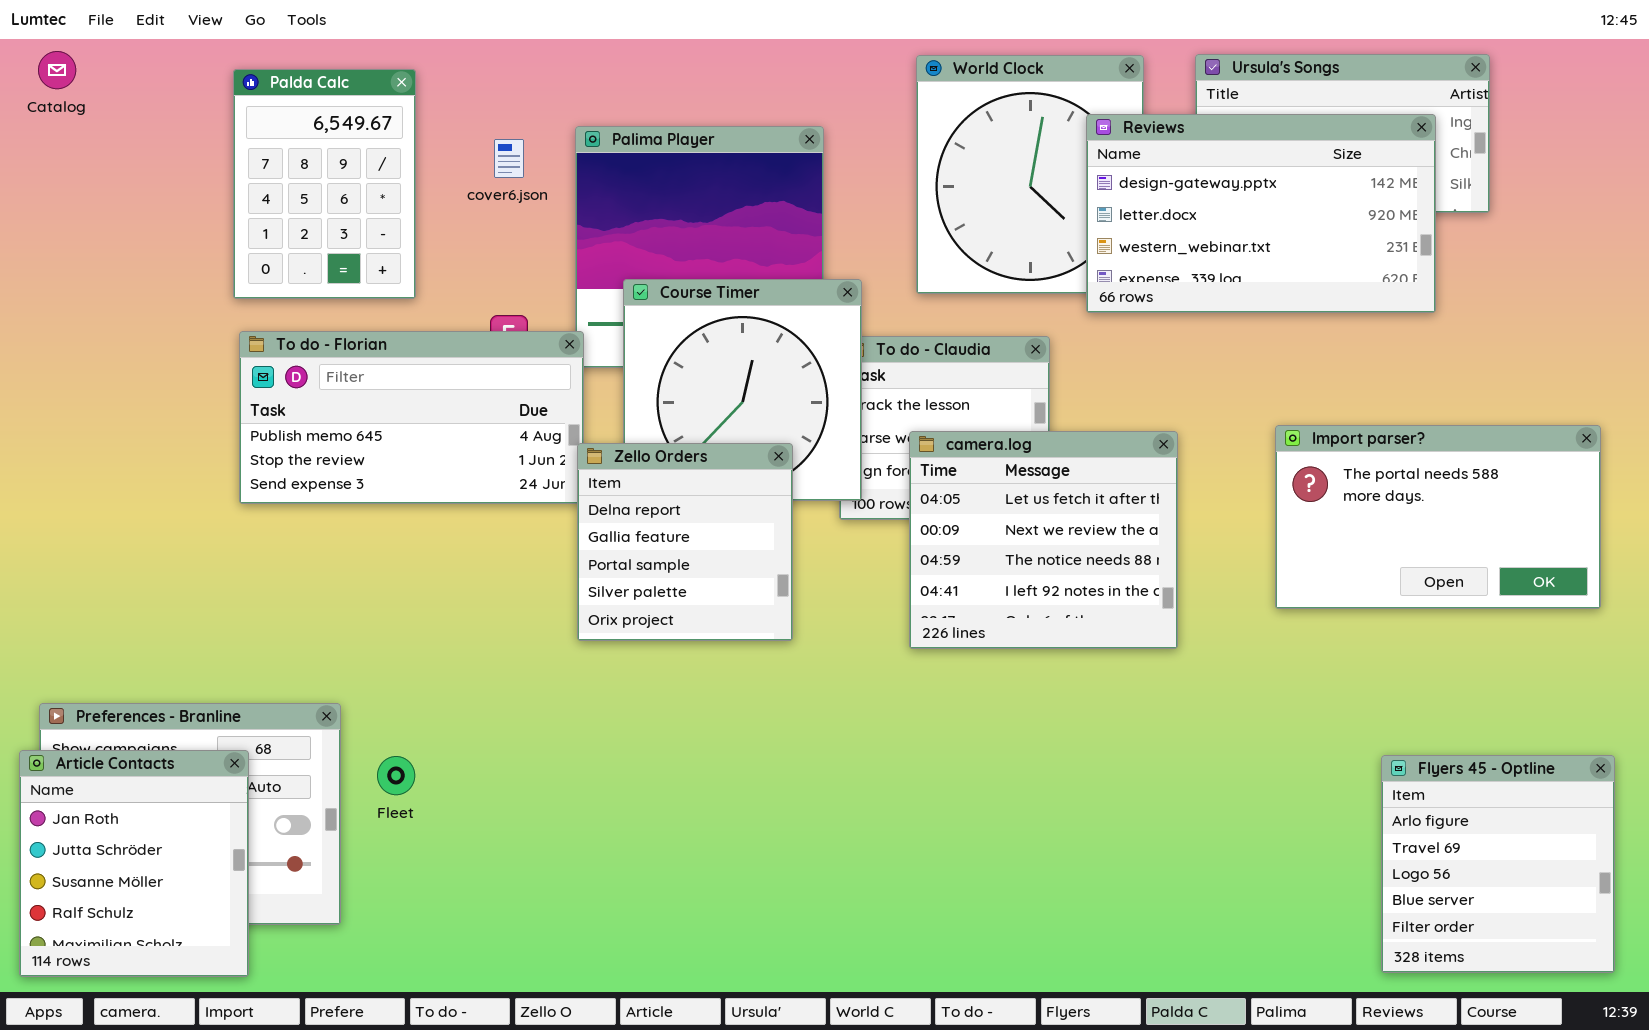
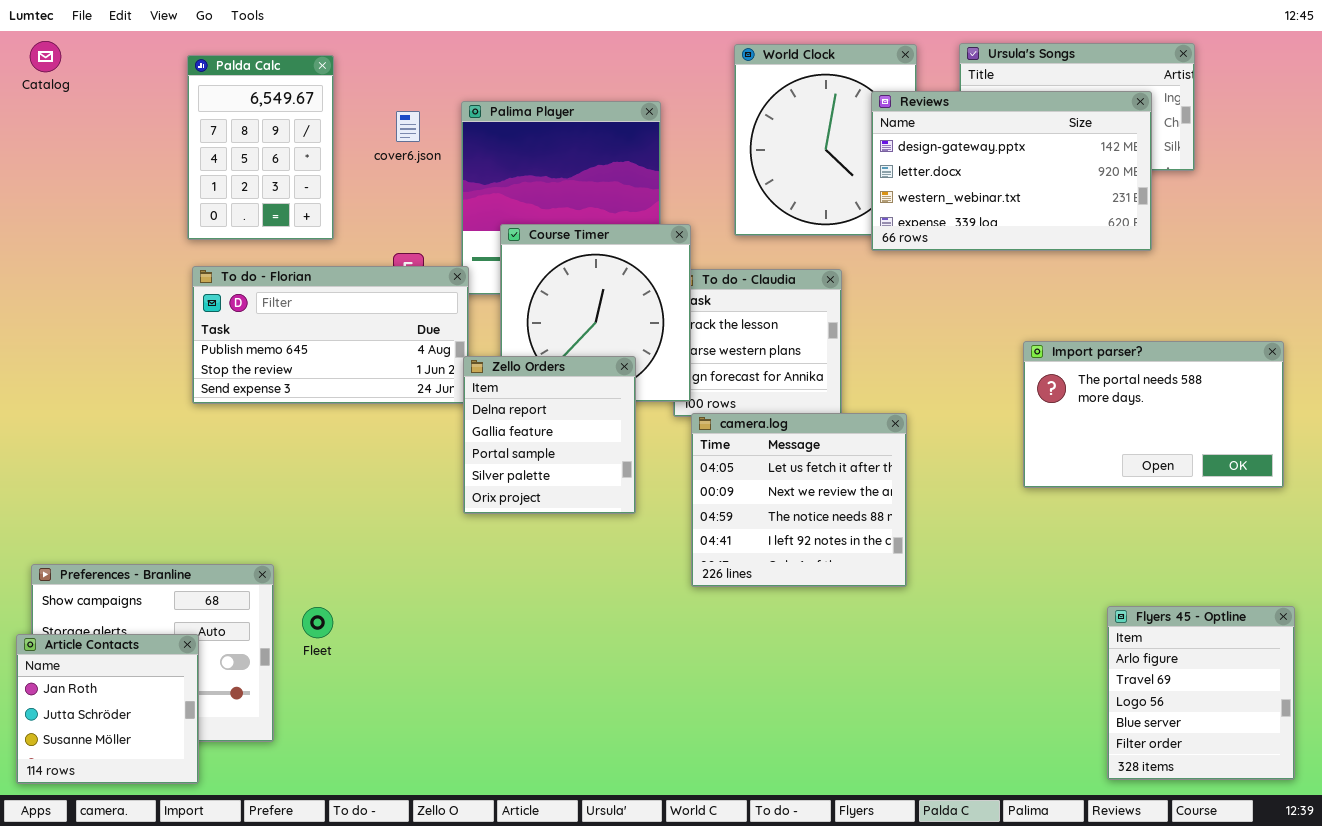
camera.log: [909,431,1178,649] -> [691,413,907,587], moved
Article Contacts: [19,750,249,977] -> [16,634,199,784], resized

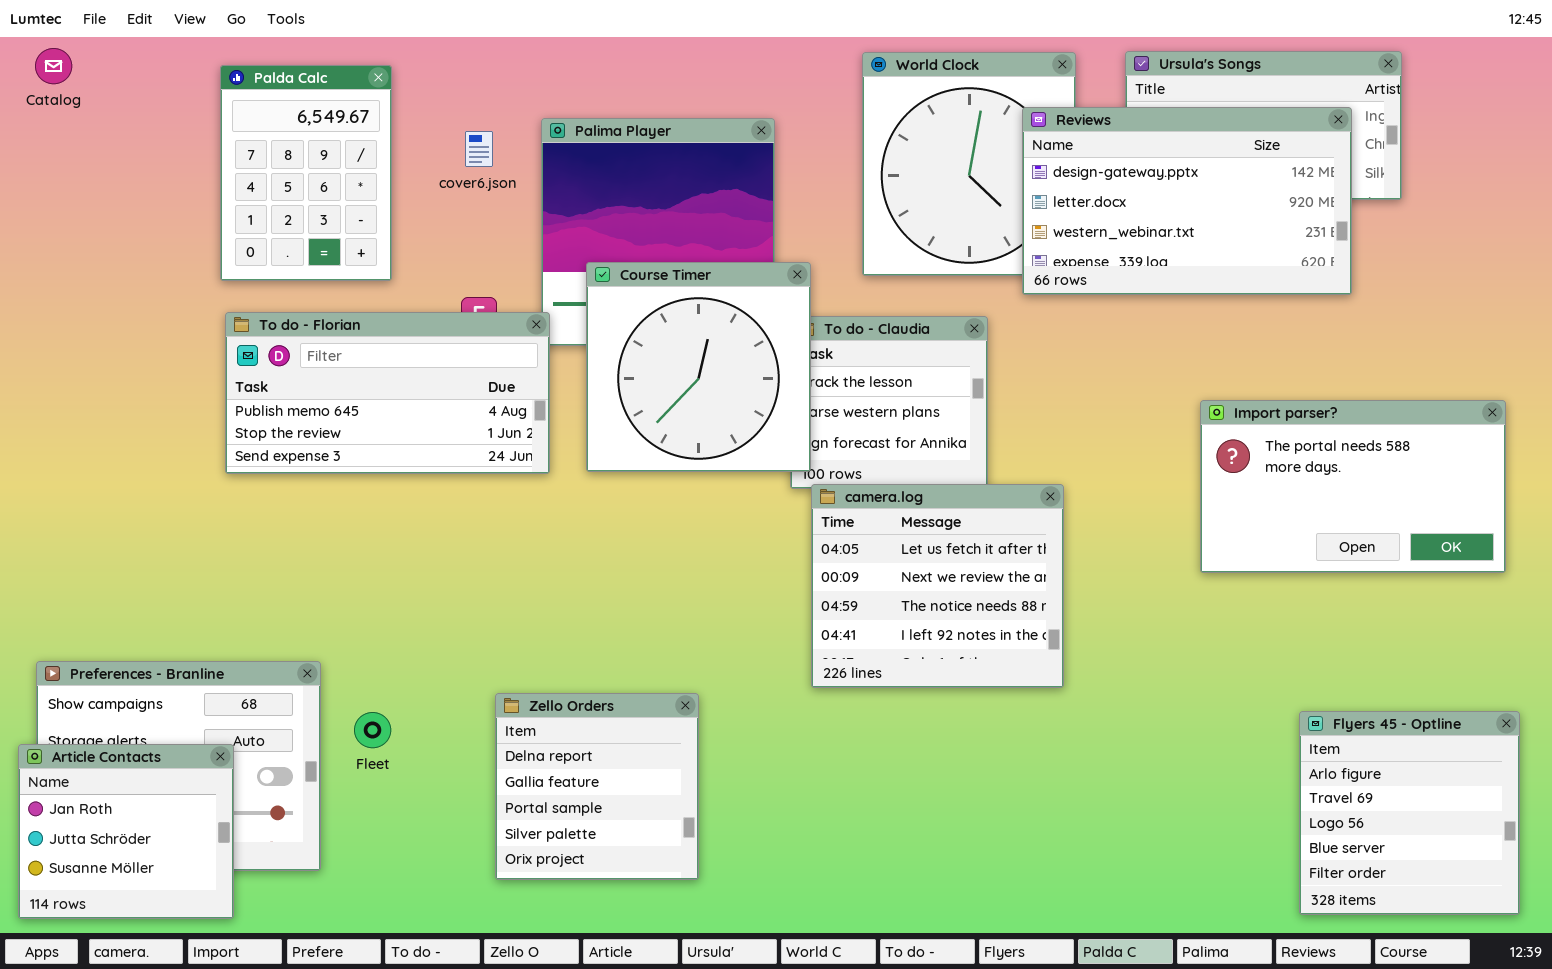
Zello Orders: [463,356,636,514] -> [495,693,699,880], moved

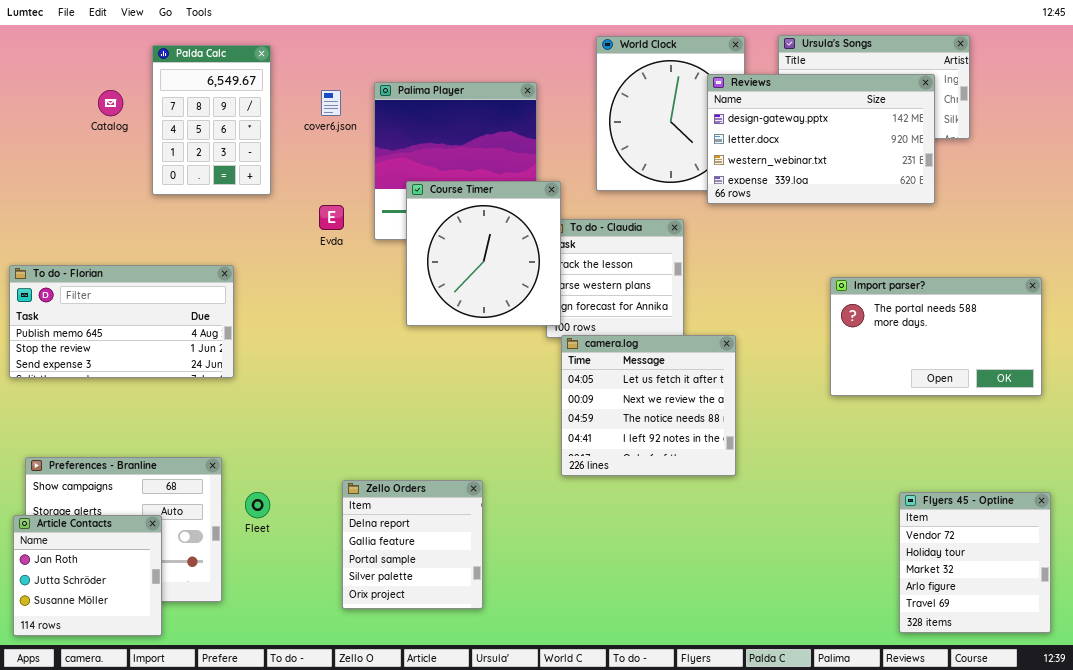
Catalog: [35,48,72,84] -> [98,90,123,116], moved
To do - Florian: [225,312,550,474] -> [9,265,234,378], moved
Flyers 45 - Optline: [1299,711,1520,915] -> [899,492,1051,633], scrolled up 3 rows

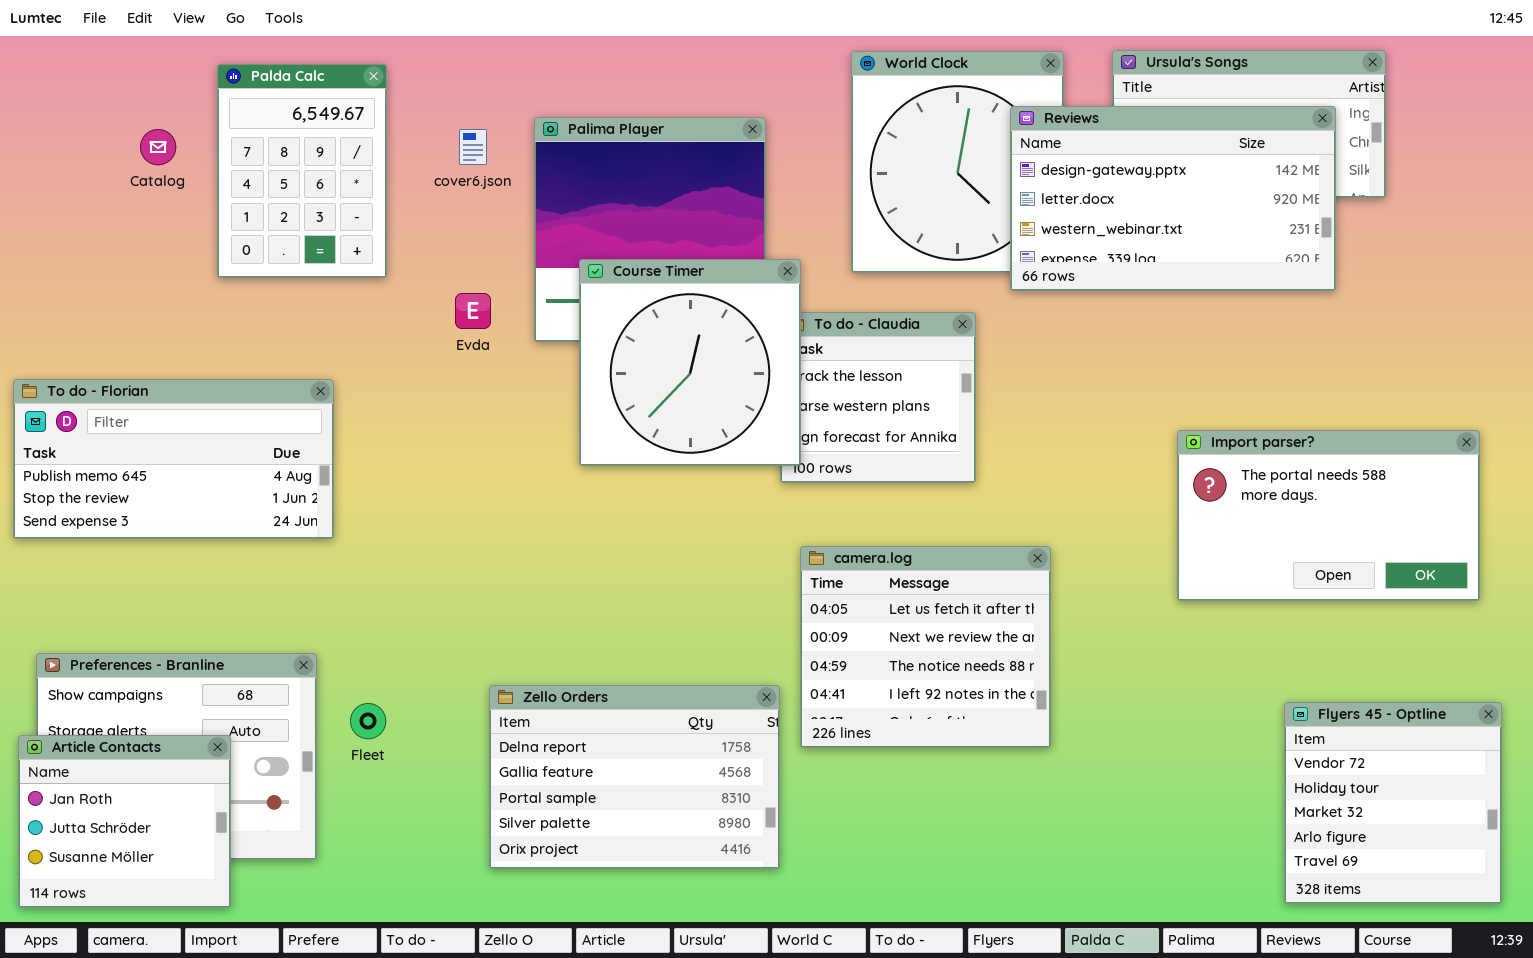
Import parser?: [830,277,1042,396] -> [1177,430,1480,601], moved
camera.log: [561,335,736,476] -> [800,546,1051,748], moved
Zello Orders: [342,480,483,609] -> [489,685,780,869], resized

